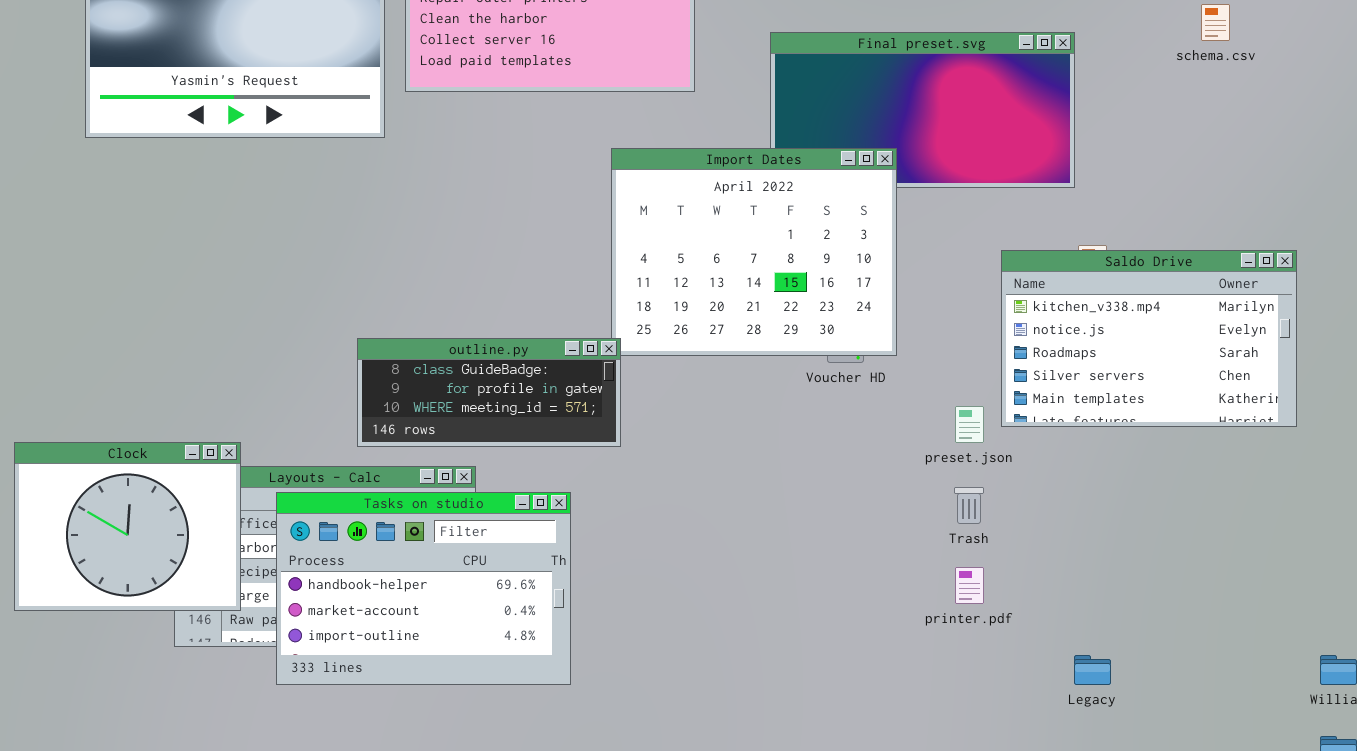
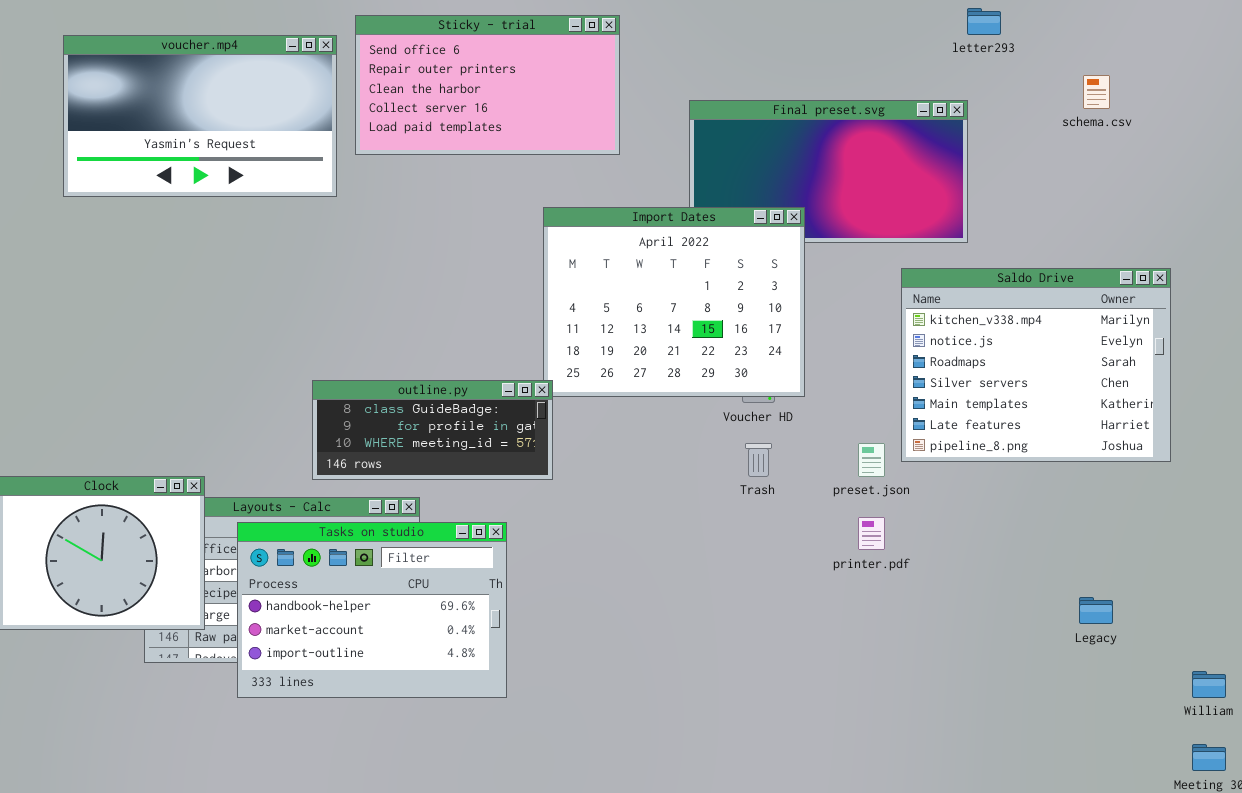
Saldo Drive: [1001,250,1297,427] -> [901,268,1171,462], resized
Trash: [954,487,984,524] -> [745,443,772,477], moved
printer.pdf: [955,567,984,604] -> [858,517,885,550], moved
Legacy: [1074,655,1111,685] -> [1079,597,1113,624], moved

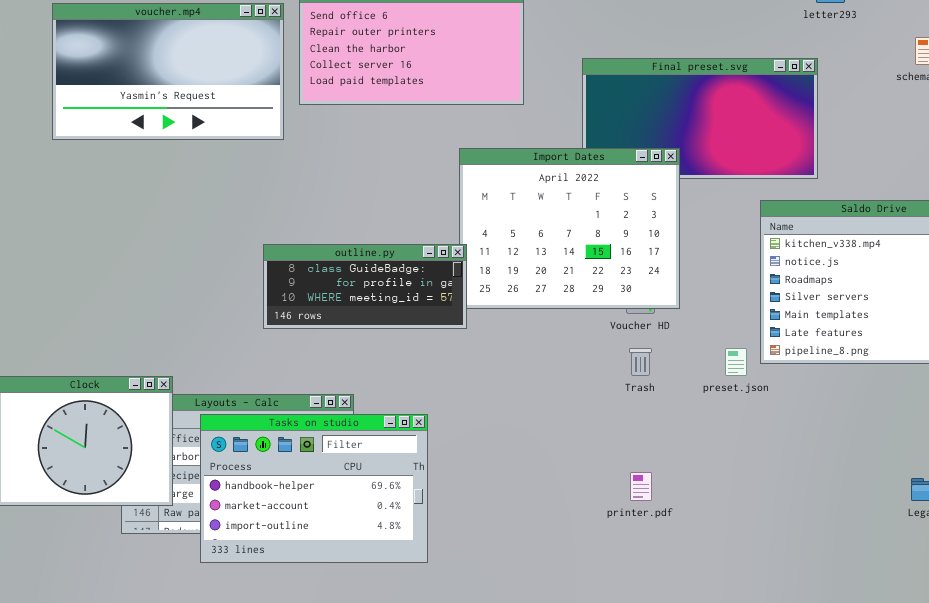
outline.py: [312,380,553,480] -> [263,244,467,329], moved
printer.pdf: [858,517,885,550] -> [630,472,652,501], moved

